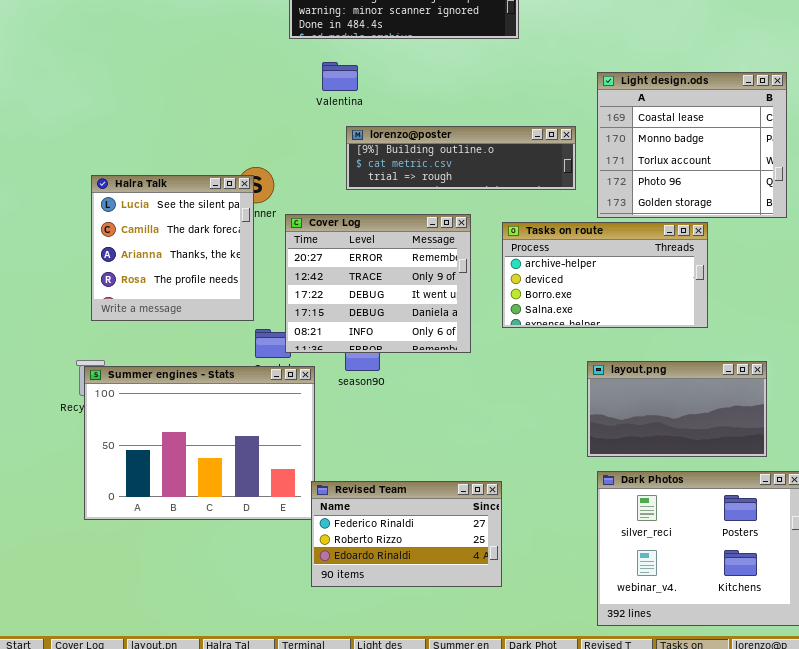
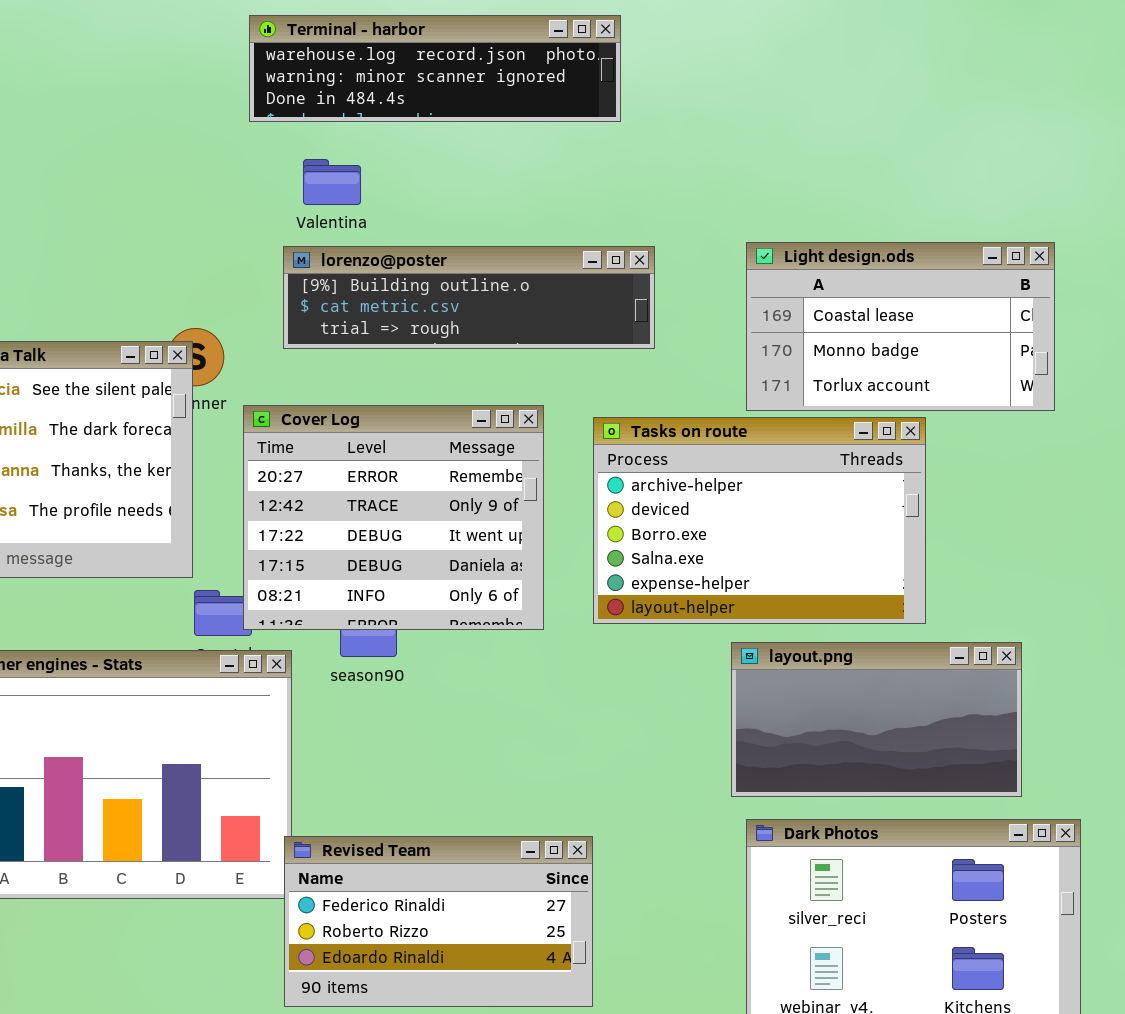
Light design.ods: [597,72,787,218] -> [746,242,1055,411], resized
lorenzo@poster: [346,126,576,190] -> [283,246,655,349], moved
Tasks on route: [502,222,708,328] -> [593,417,926,624], resized

